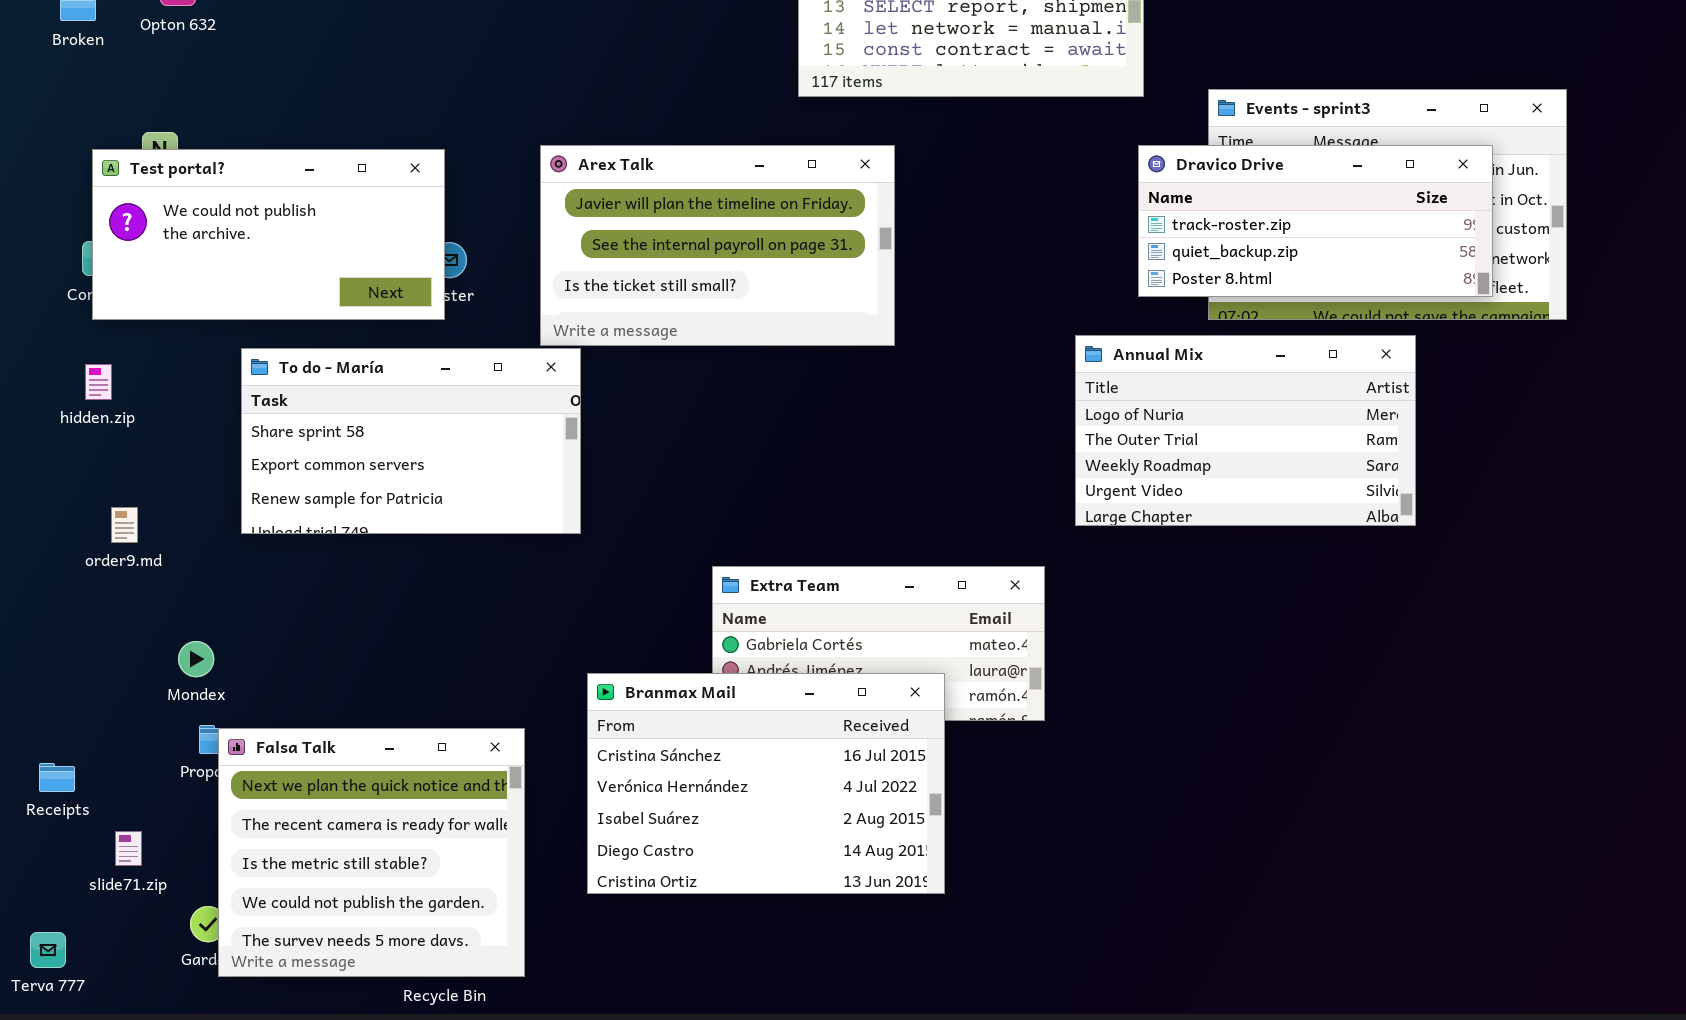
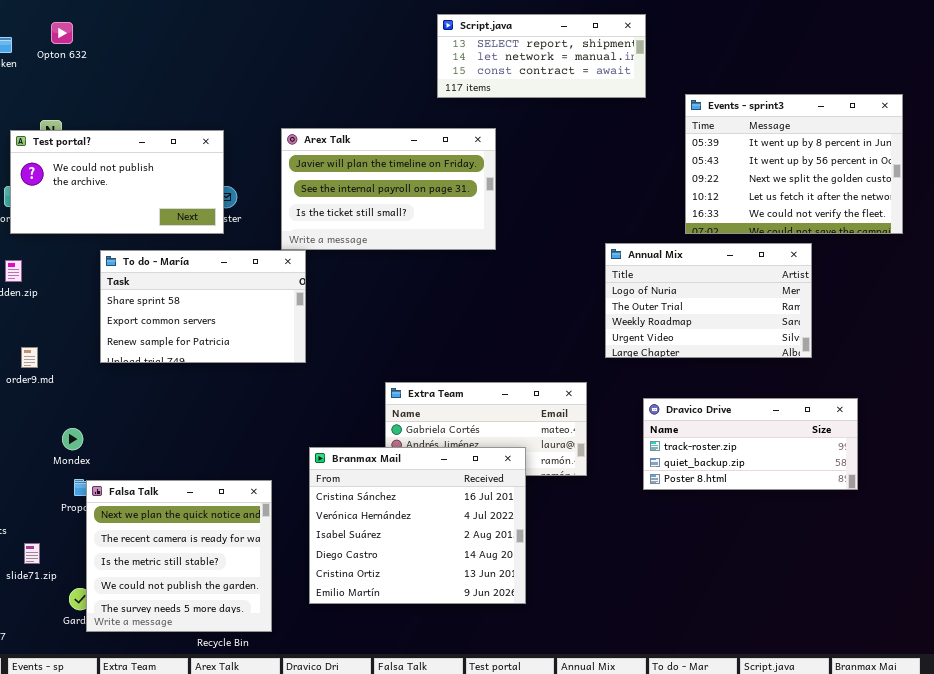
Dravico Drive: [1138,145,1493,297] -> [643,398,858,490], moved
Branmax Mail: [587,673,945,894] -> [309,447,526,604], resized

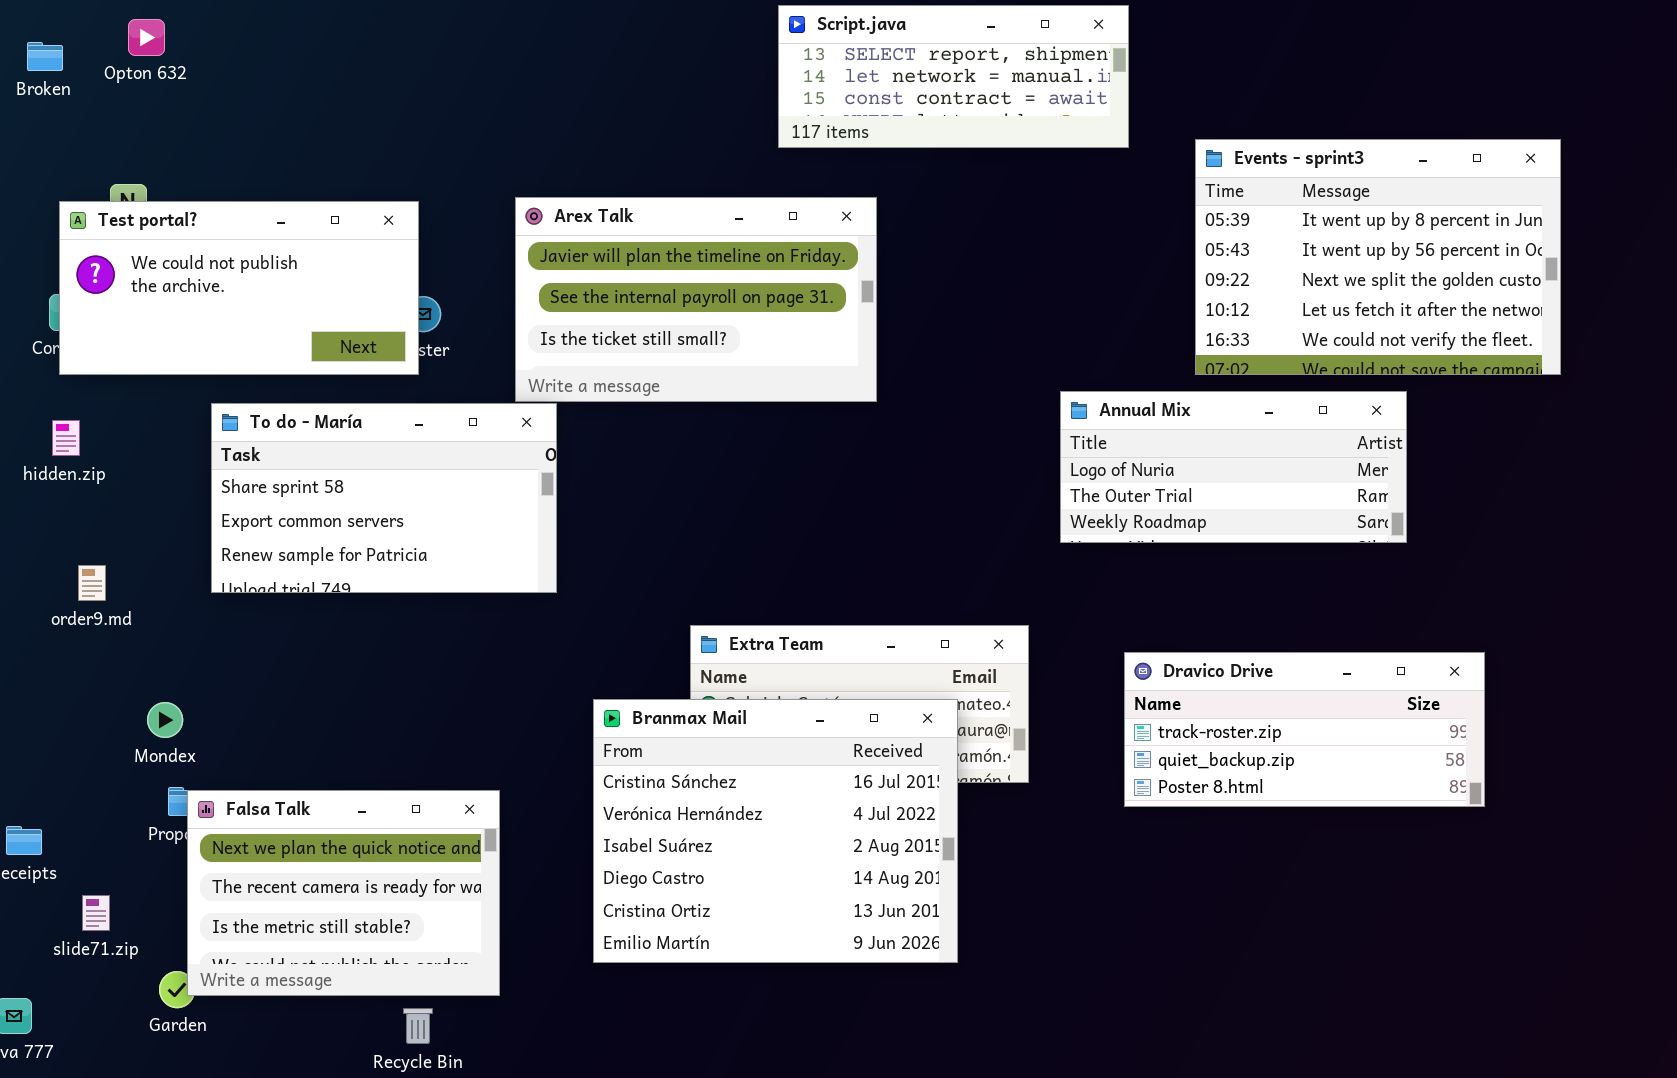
Annual Mix: [605,243,812,358] -> [1060,391,1407,543], resized
Branmax Mail: [309,447,526,604] -> [593,699,958,963], moved
Falsa Talk: [86,480,272,632] -> [187,790,500,996], resized

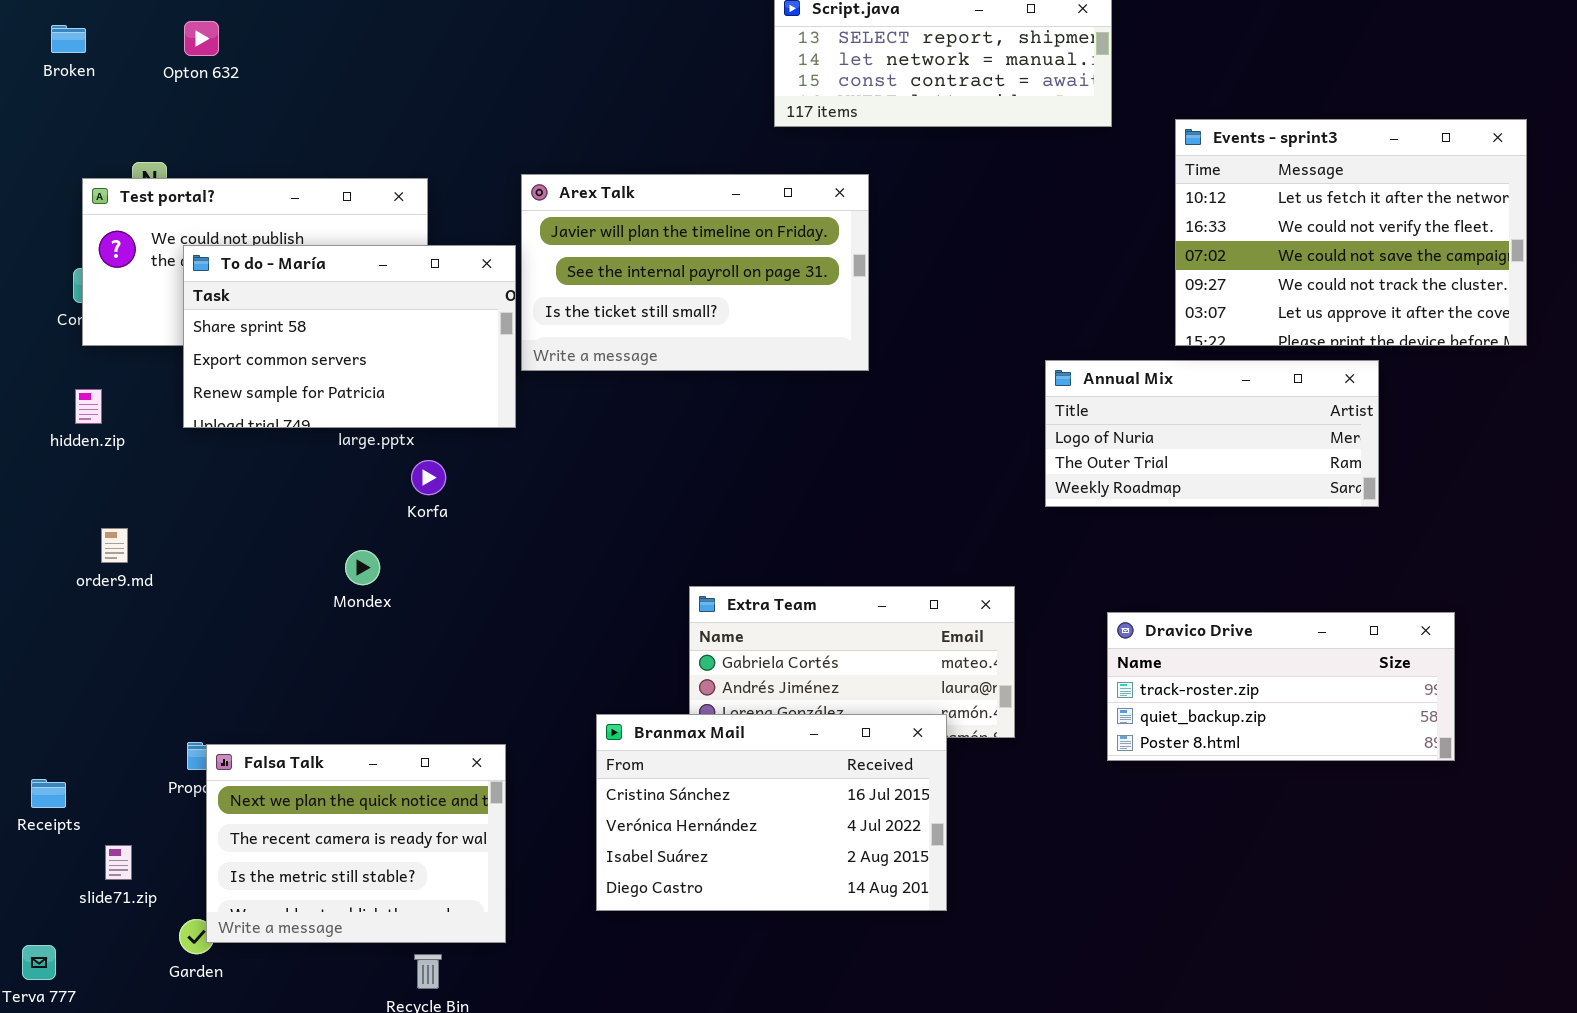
Opton 632: [128,19,165,56] -> [184,21,219,56], moved
Events - sprint3: [1195,139,1561,375] -> [1175,119,1527,346], scrolled down 3 rows
To do - María: [211,403,557,593] -> [183,245,516,428], moved
Branmax Mail: [593,699,958,963] -> [596,714,947,911], resized
Mondex: [147,702,183,738] -> [345,550,380,585], moved

